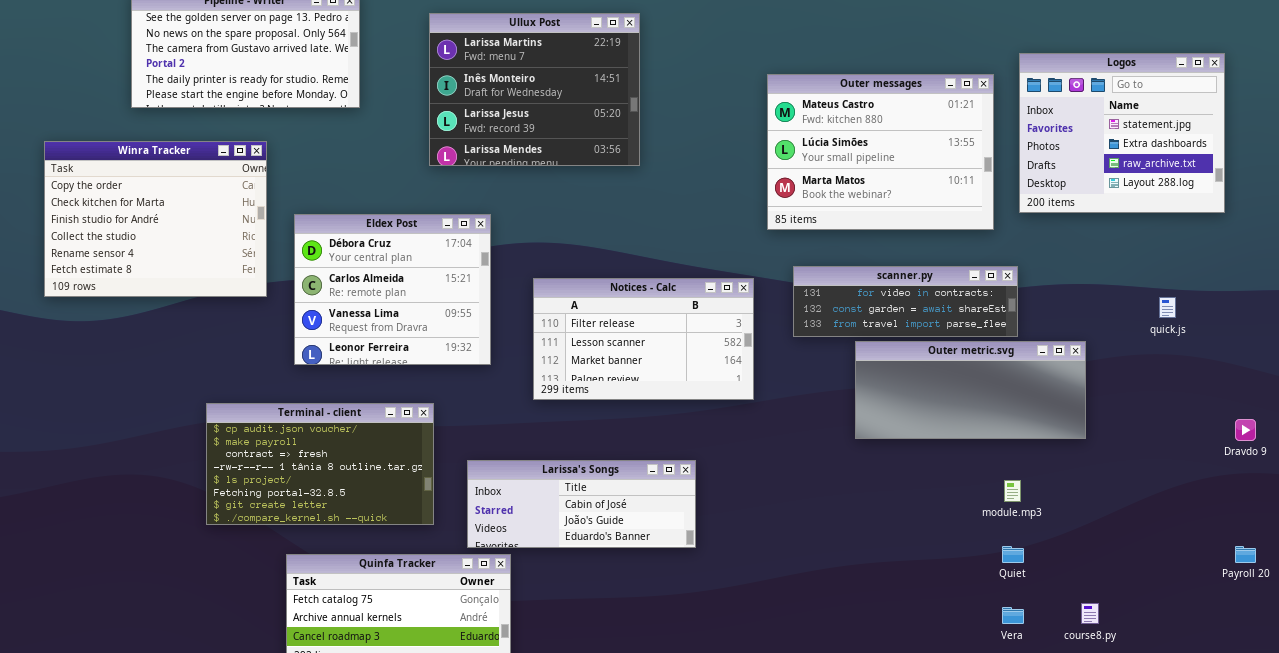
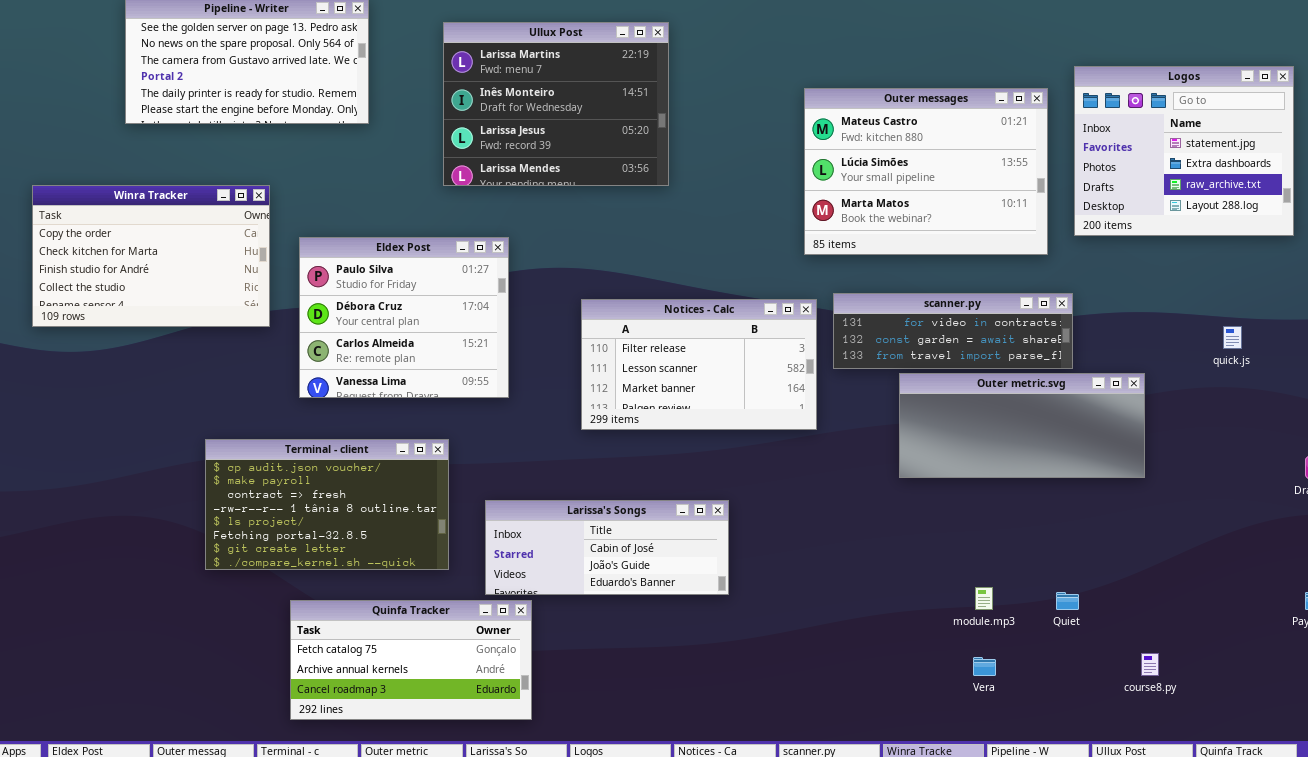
Winra Tracker: [44,141,267,297] -> [32,185,270,327], resized
Eldex Post: [294,214,491,365] -> [299,237,509,398], scrolled up 1 row
Notices - Calc: [533,278,754,400] -> [581,299,817,430], moved
module.mp3: [1004,480,1021,502] -> [975,587,993,610], moved
Vera: [1002,607,1024,624] -> [973,657,996,676], moved

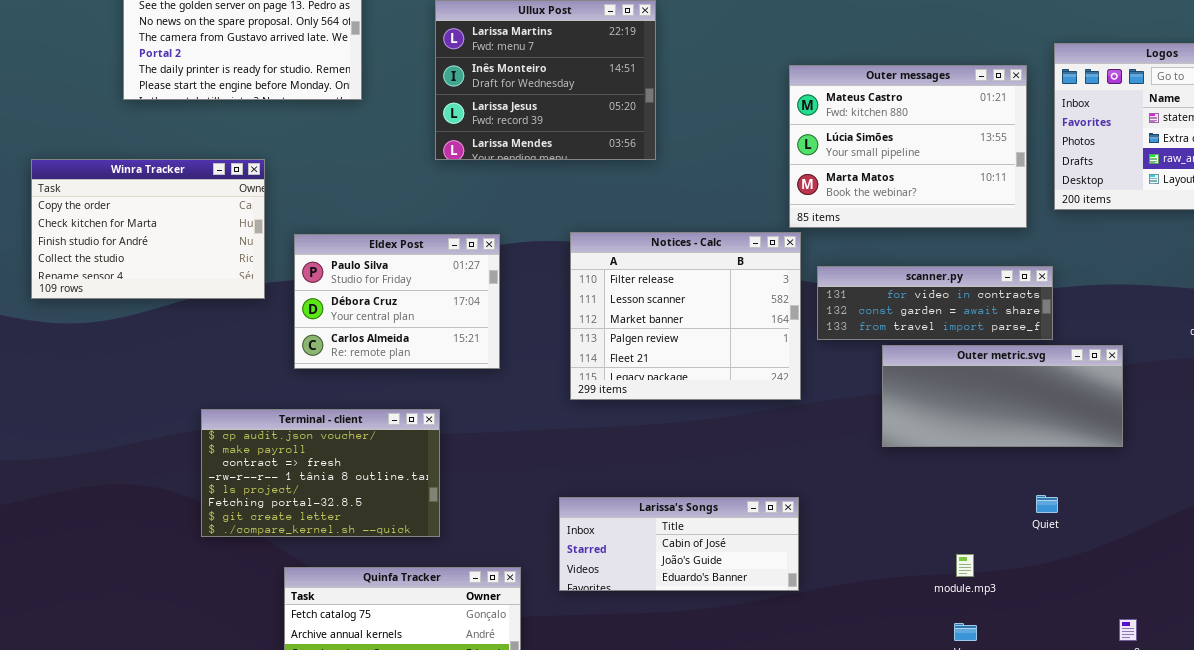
Eldex Post: [299,237,509,398] -> [294,234,500,369], resized
Notices - Calc: [581,299,817,430] -> [570,232,801,400], resized
Larissa's Songs: [485,500,729,595] -> [559,497,799,591], moved
Quiet: [1056,592,1079,610] -> [1036,495,1058,513], moved

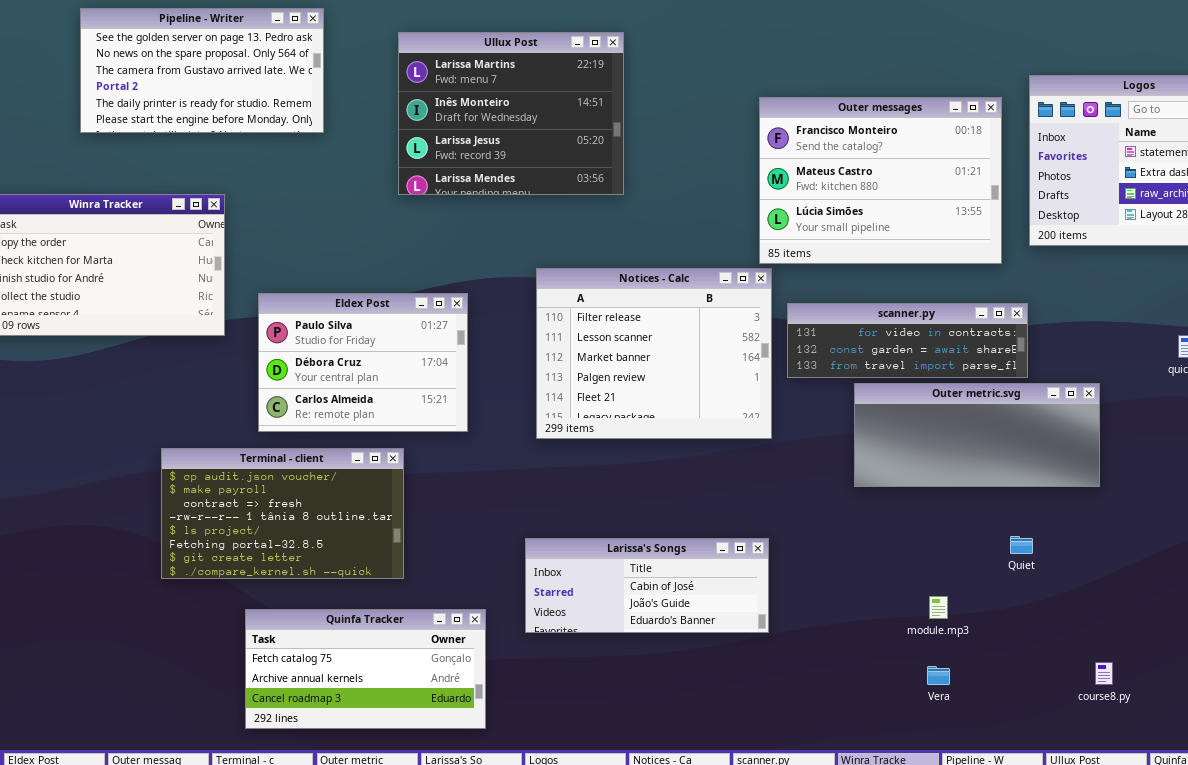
Outer messages: [789,65,1027,228] -> [759,97,1002,264], scrolled up 1 row
Eldex Post: [294,234,500,369] -> [258,293,468,432], moved

